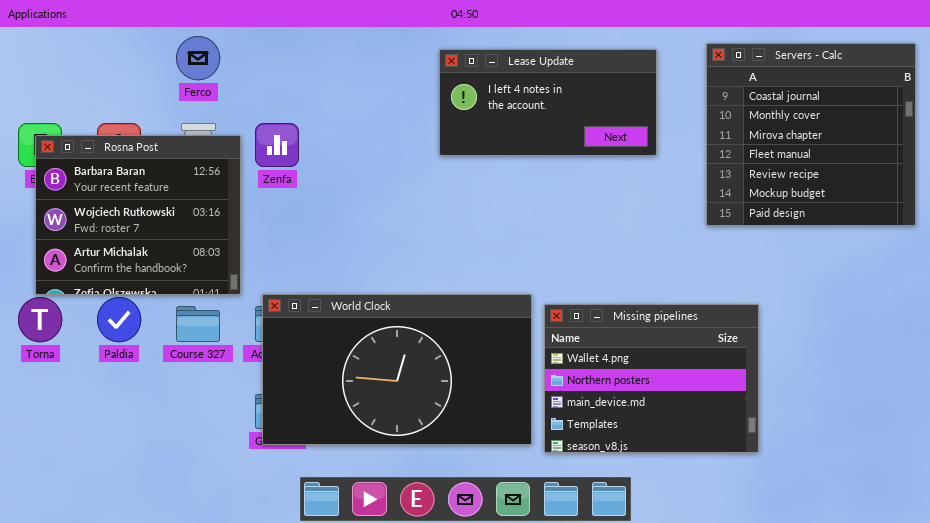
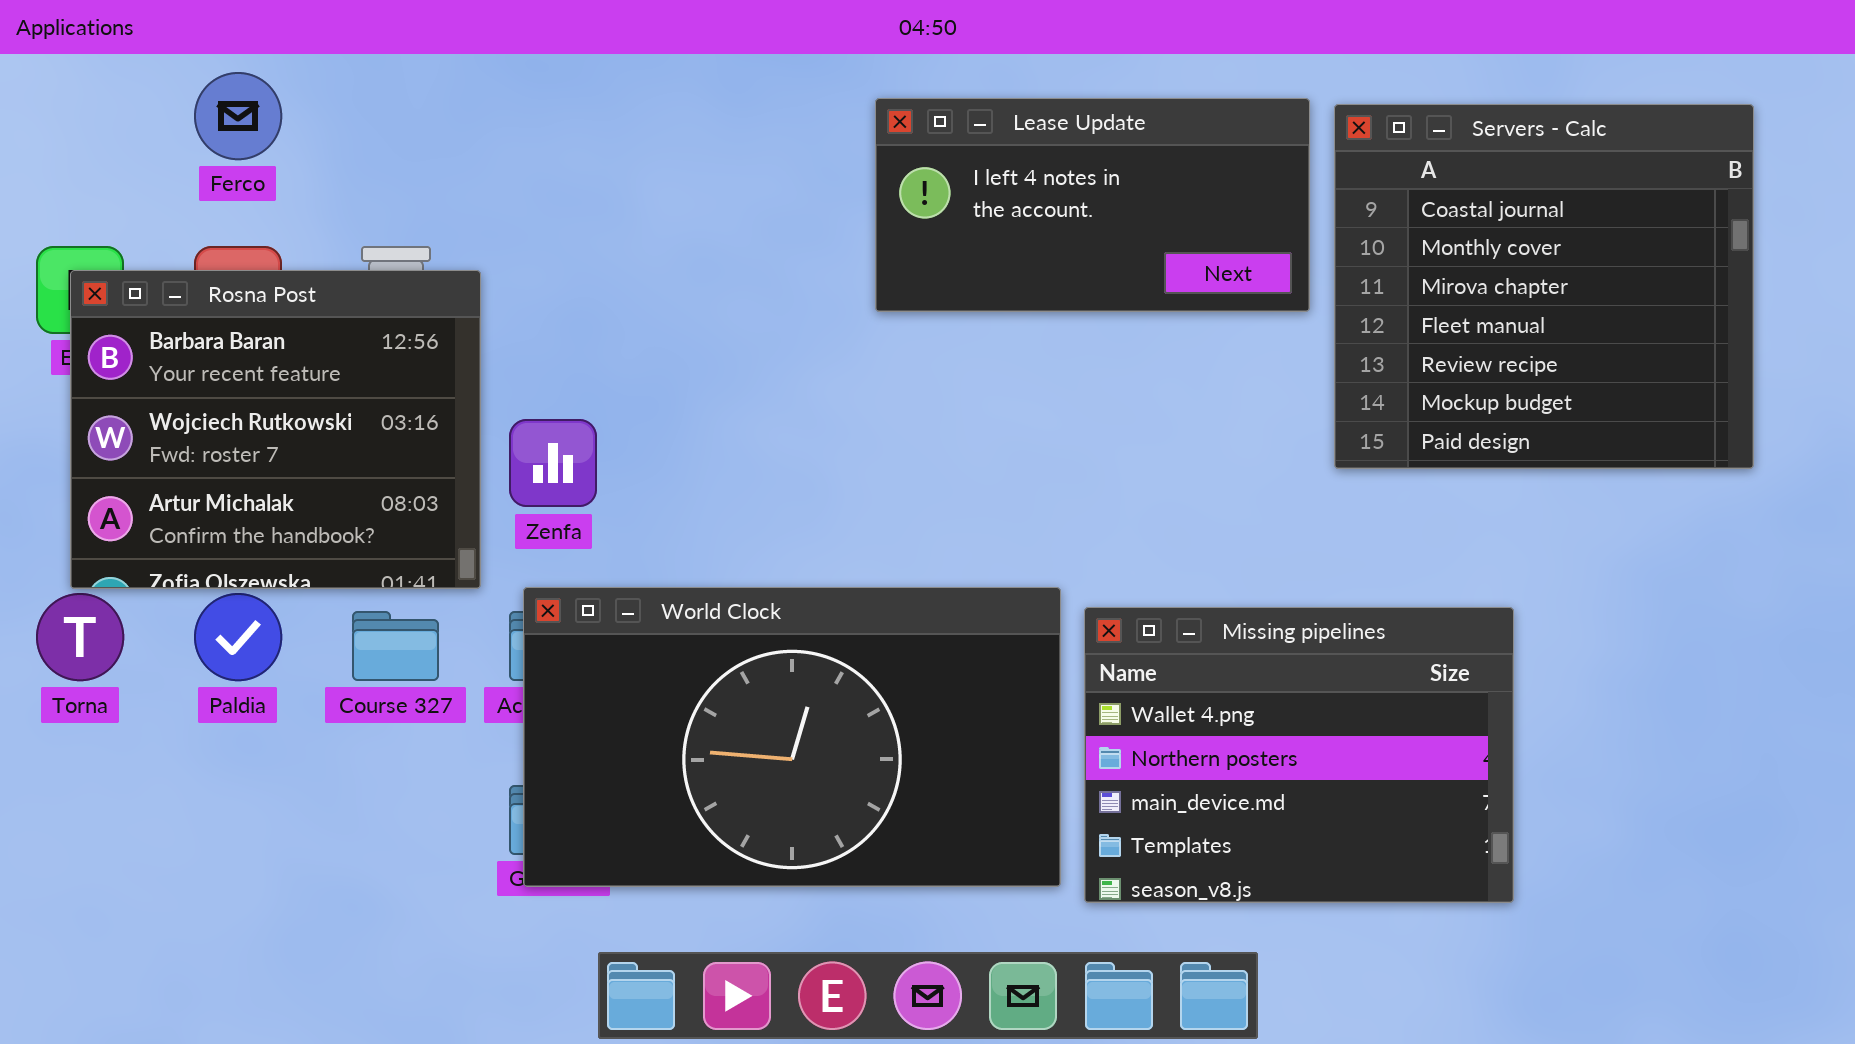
Ferco: [176,36,220,80] -> [194,72,282,160], moved
Servers - Calc: [706,43,916,226] -> [1334,104,1754,469], moved
Zenfa: [255,123,299,167] -> [509,419,597,507], moved

